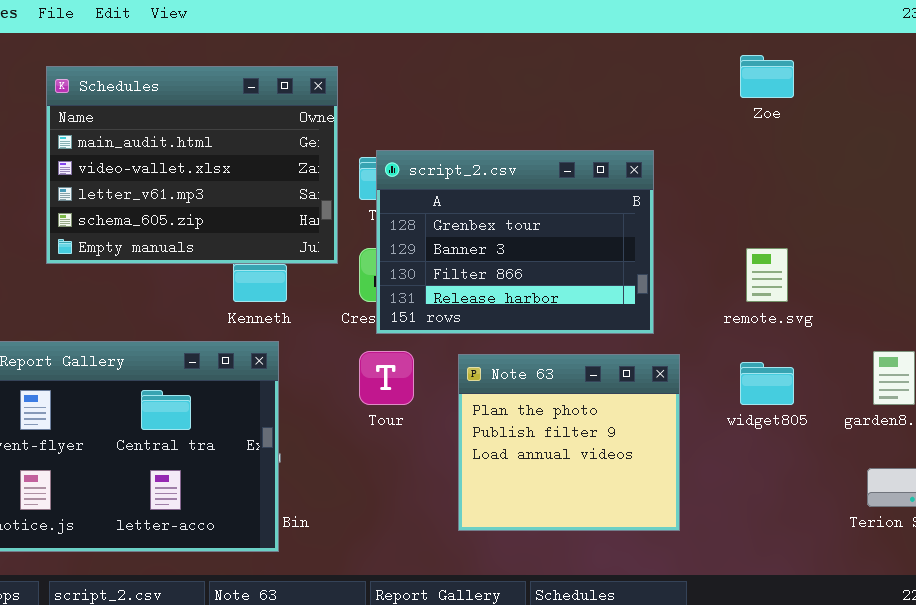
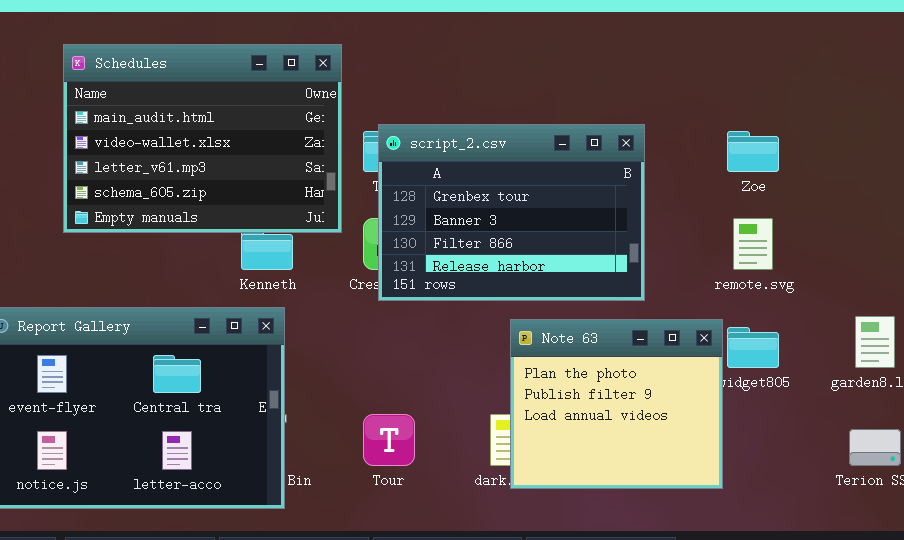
Zoe: [740,55,794,98] -> [727,131,779,172], moved
Tour: [359,351,414,405] -> [363,414,415,466], moved
Note 63: [458,354,680,531] -> [510,319,723,489], moved

